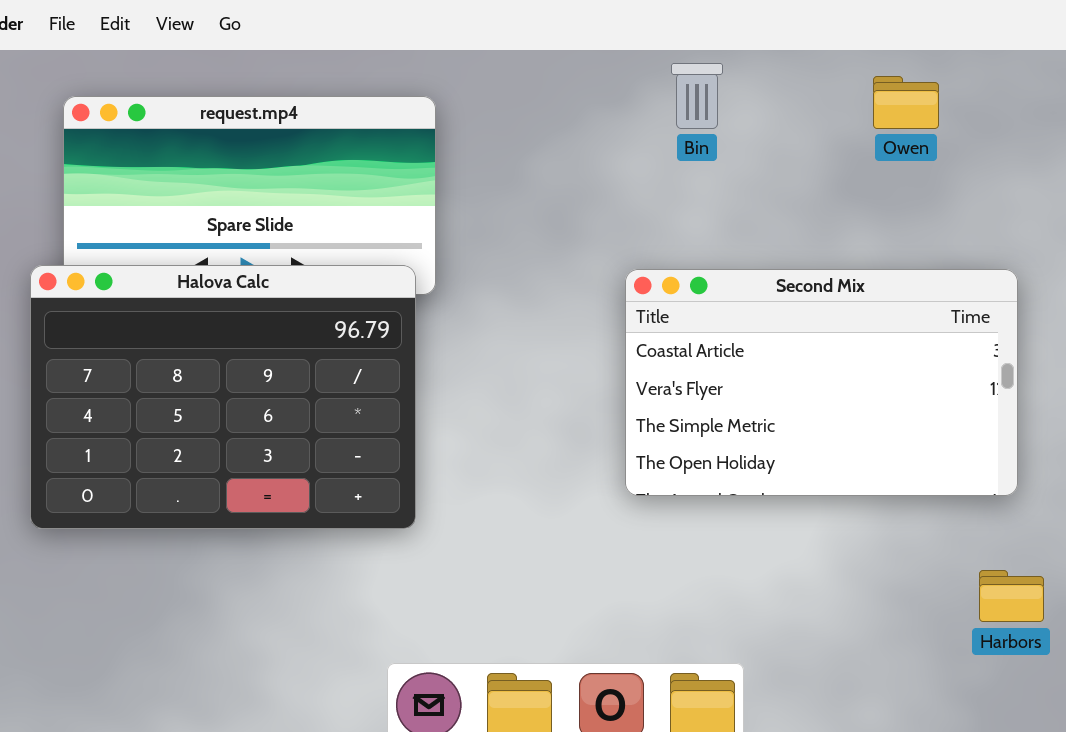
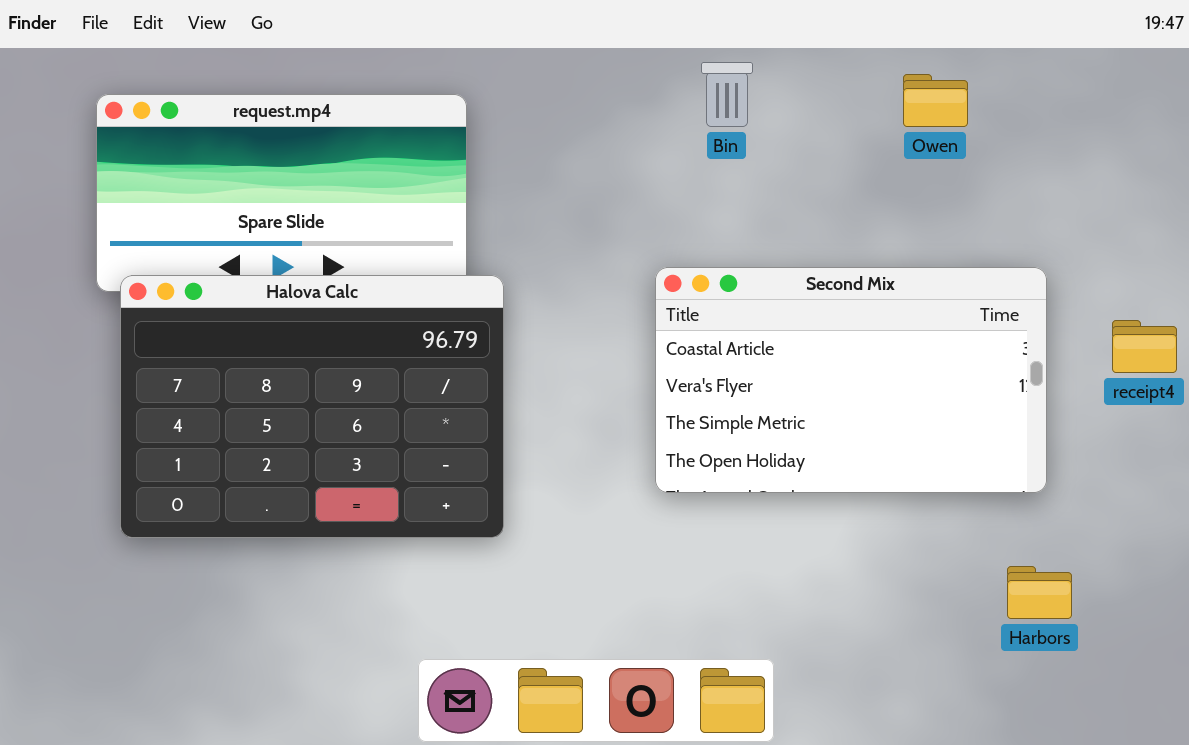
Halova Calc: [30,265,416,529] -> [120,275,504,538], moved

